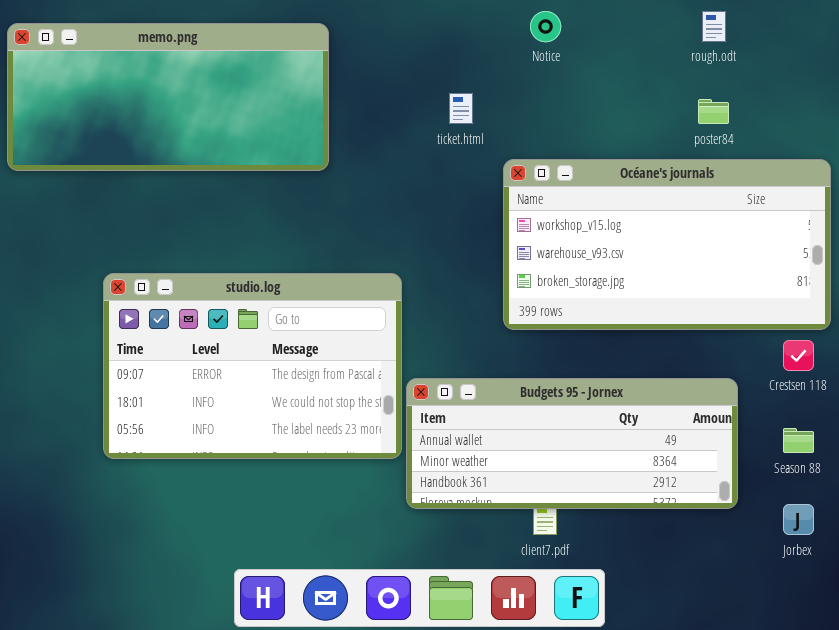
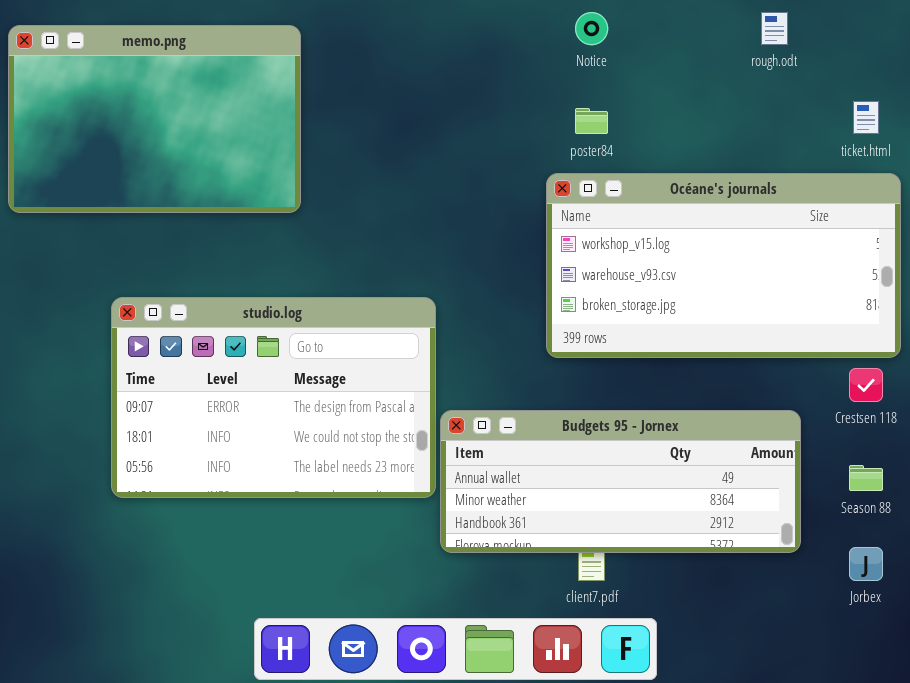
memo.png: [7,23,329,171] -> [8,25,301,213], resized
ticket.html: [449,93,473,124] -> [853,101,879,134], moved
poster84: [698,99,729,124] -> [575,108,608,134], moved

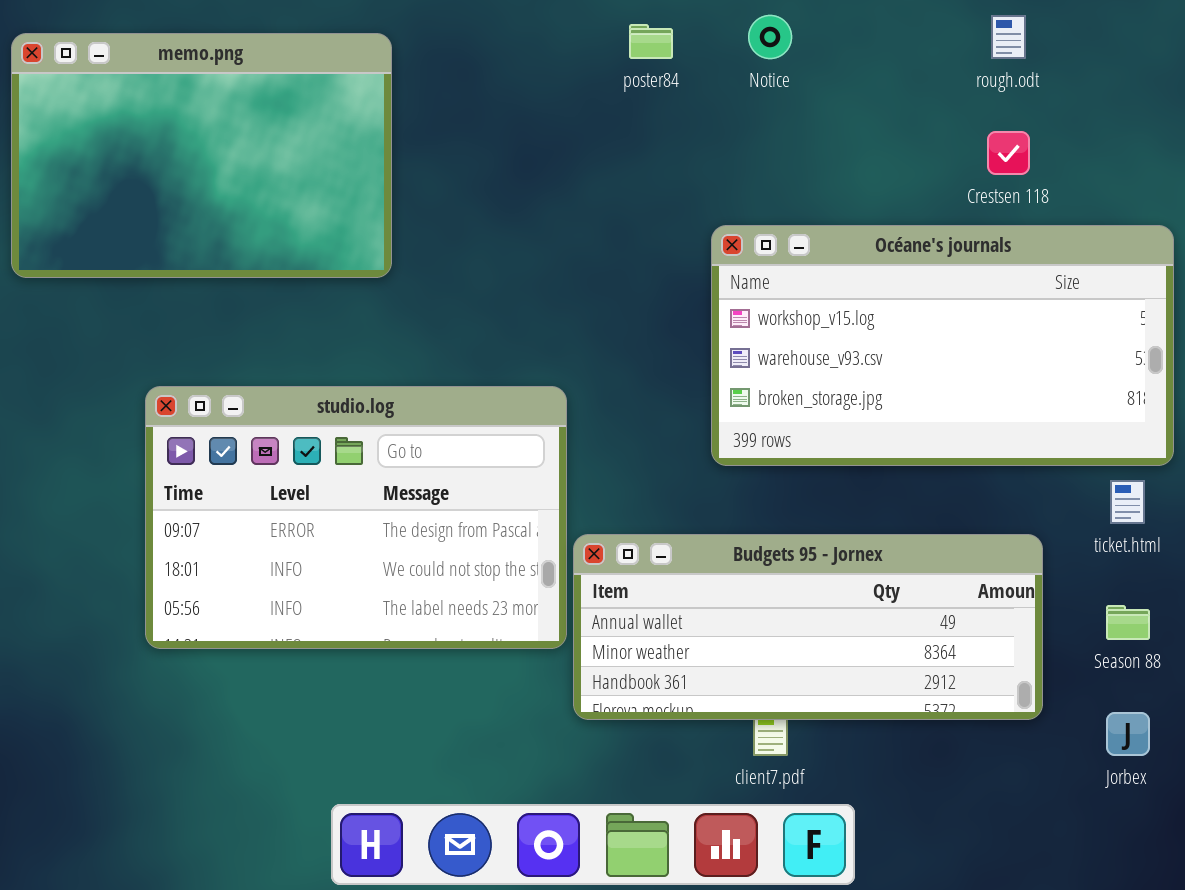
ticket.html: [853,101,879,134] -> [1110,480,1145,524], moved
poster84: [575,108,608,134] -> [629,24,673,59], moved
Crestsen 118: [849,368,883,402] -> [987,131,1030,175], moved

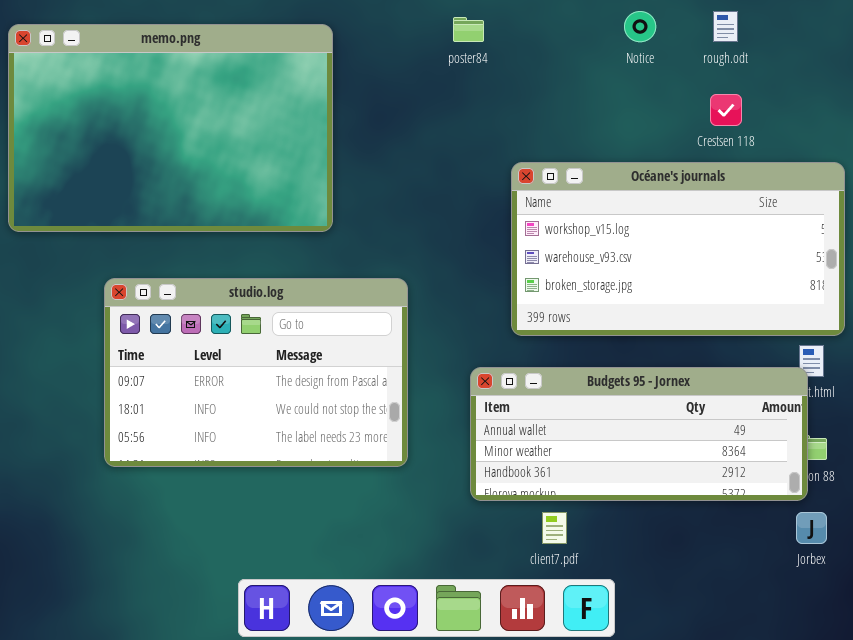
Notice: [748,15,792,59] -> [624,11,656,42], moved
memo.png: [11,33,392,278] -> [8,24,333,232], resized
Budgets 95 - Jornex: [573,534,1043,720] -> [470,367,808,501], moved

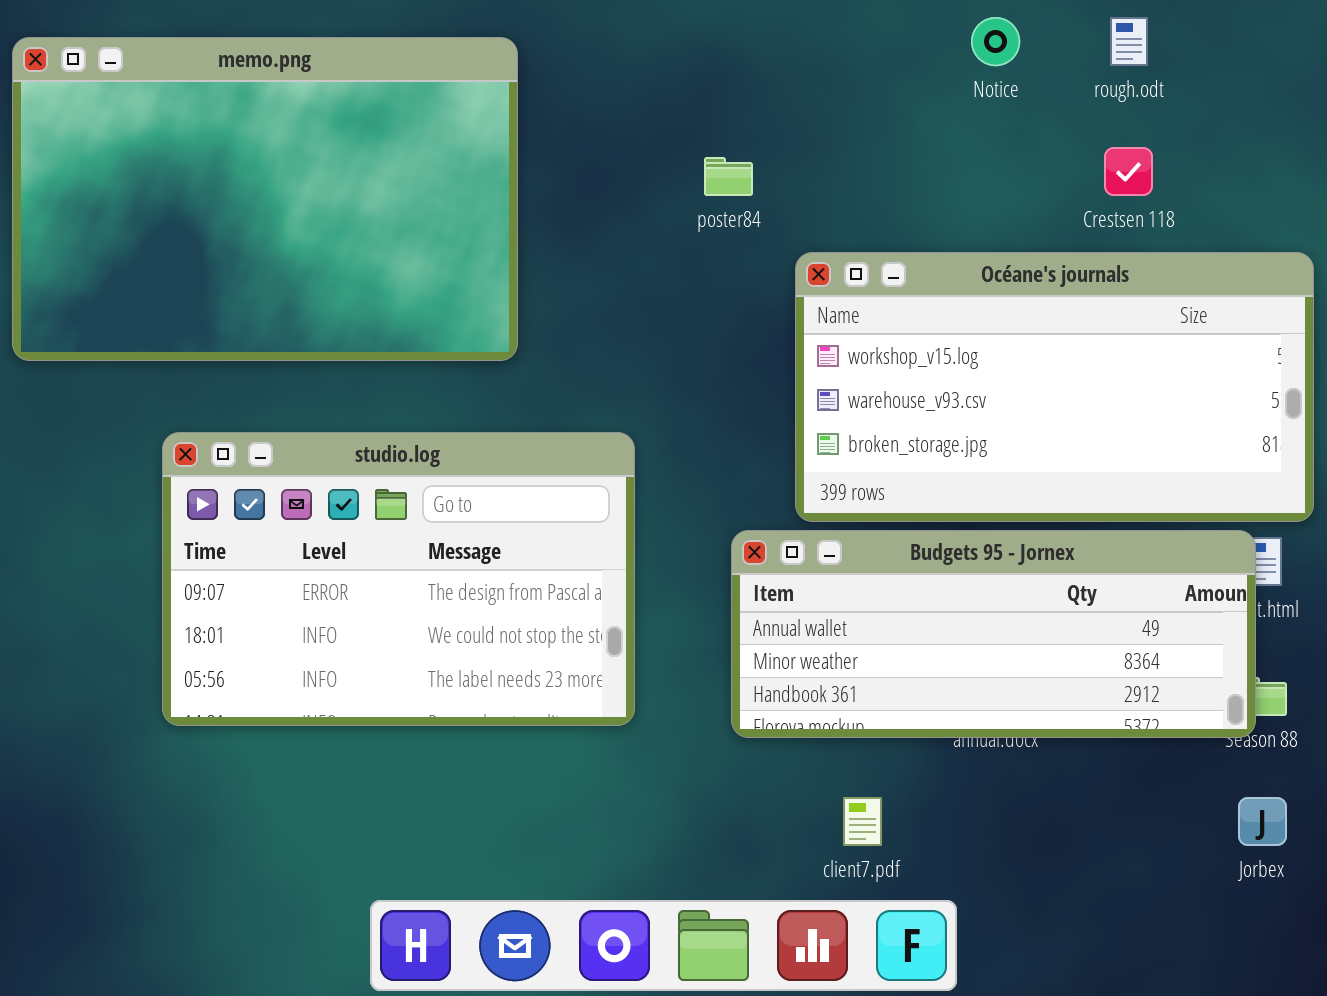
poster84: [453,17,484,42] -> [704,157,753,196], moved
Budgets 95 - Jornex: [470,367,808,501] -> [731,530,1256,738], moved

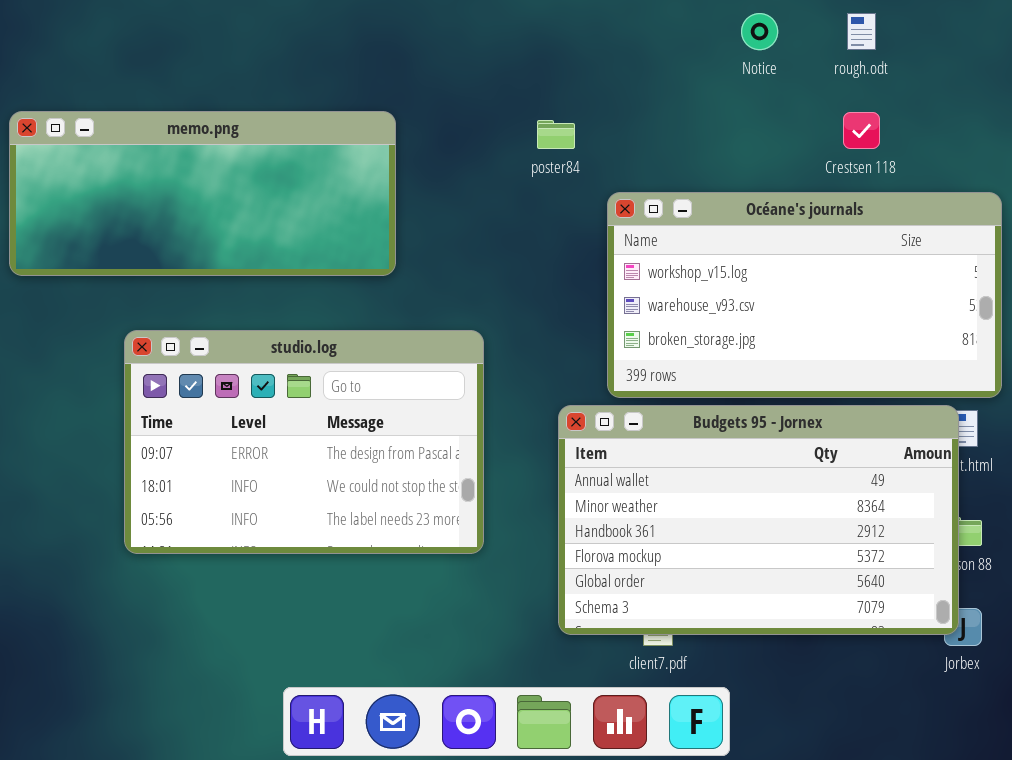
memo.png: [12,37,518,361] -> [9,111,396,276], resized
Budgets 95 - Jornex: [731,530,1256,738] -> [558,405,959,635], resized

